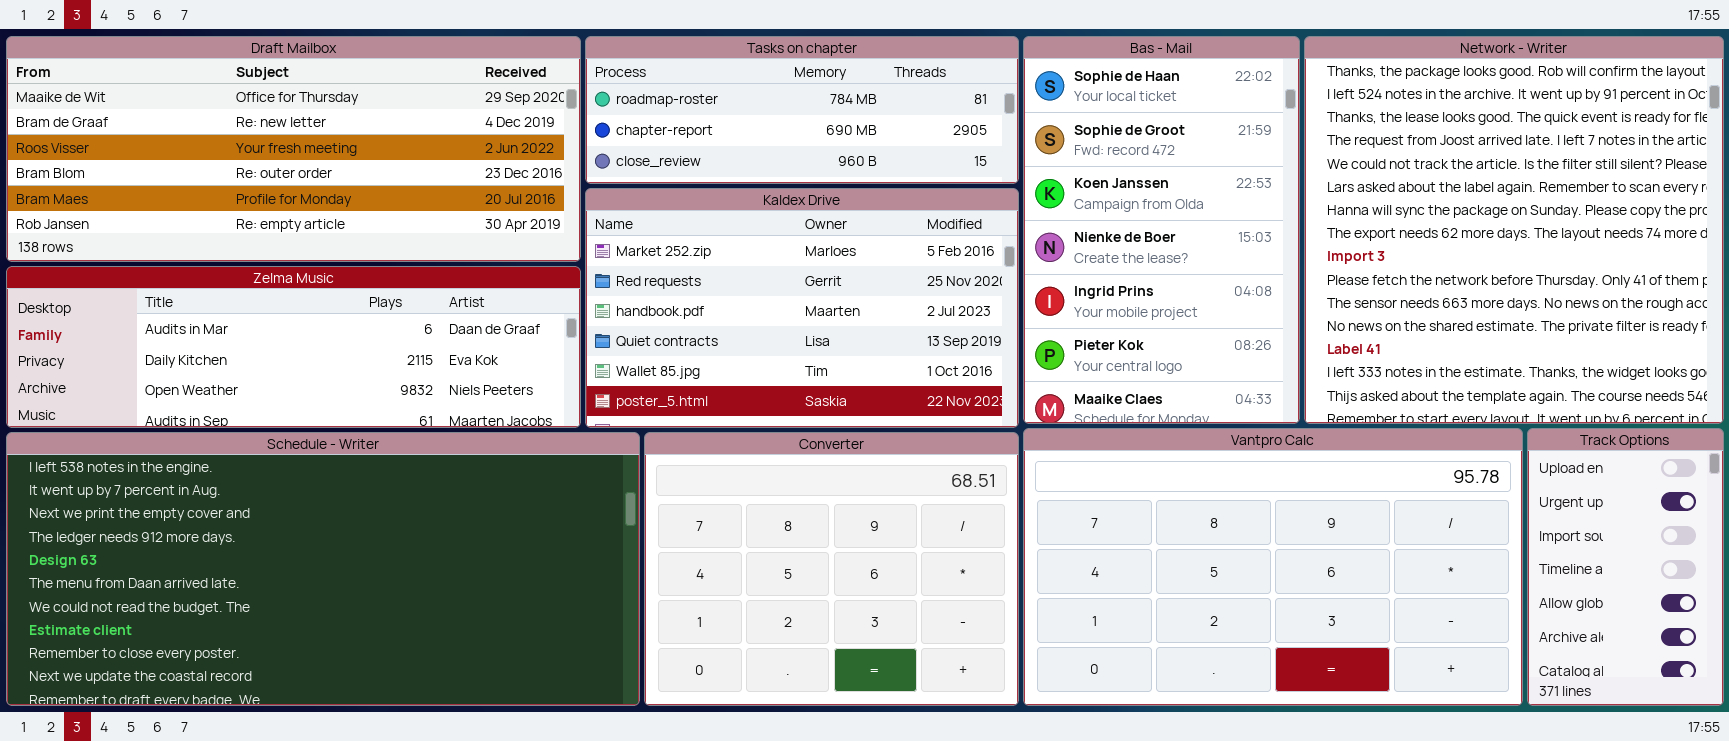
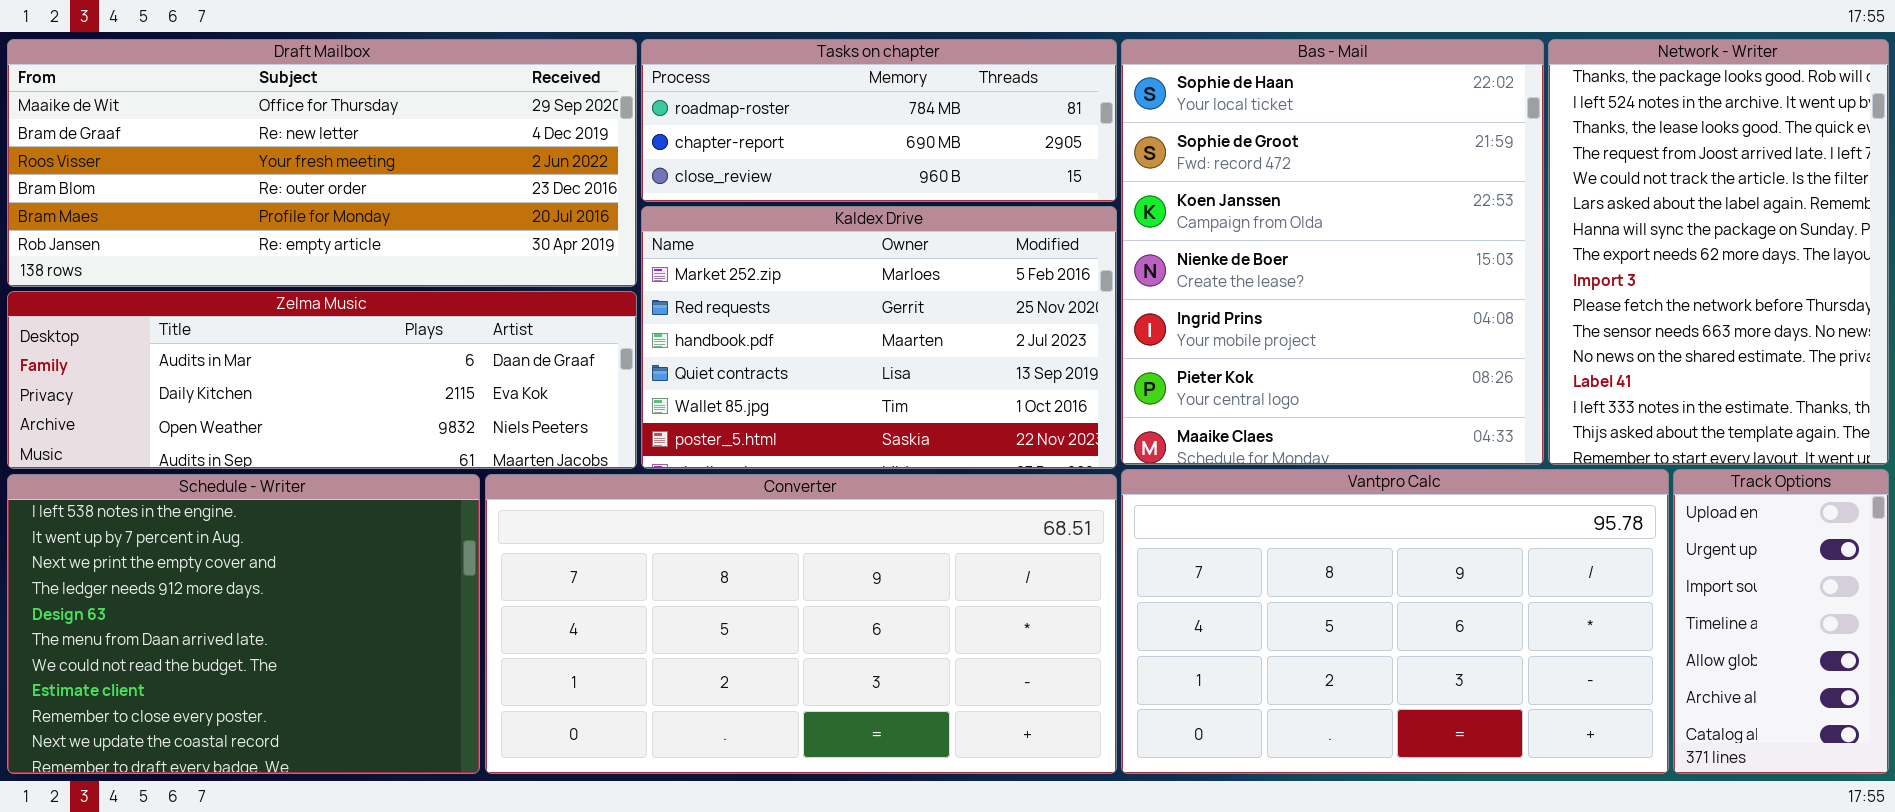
Bas - Mail: [1023,36,1300,424] -> [1121,39,1544,465], resized
Network - Writer: [1304,36,1724,424] -> [1548,39,1889,465], resized
Schedule - Writer: [6,432,640,706] -> [7,474,480,774], resized
Converter: [644,432,1019,706] -> [485,474,1117,774], resized

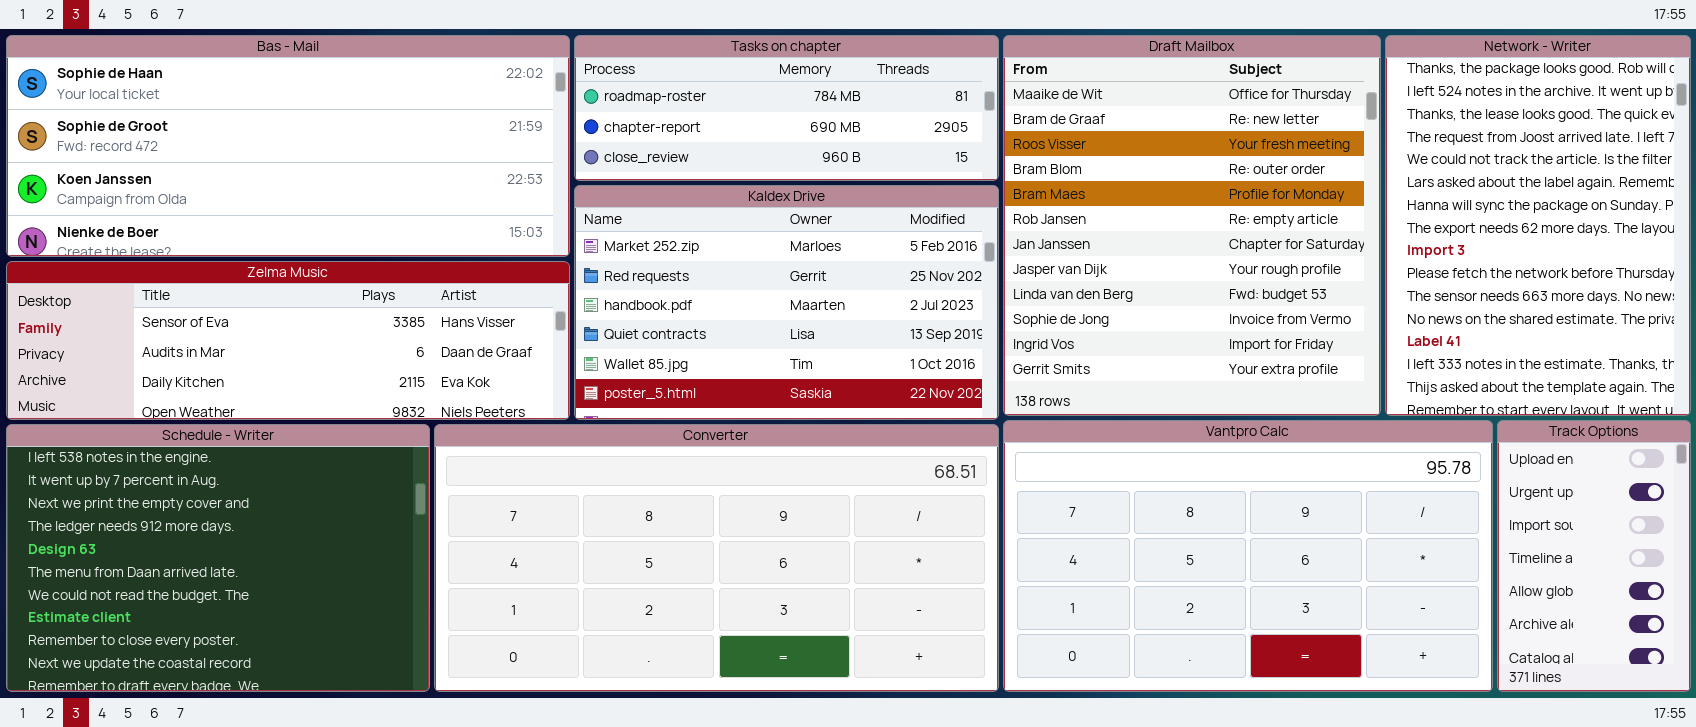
Draft Mailbox: [7,39,637,287] -> [1003,35,1381,416], moved, resized
Bas - Mail: [1121,39,1544,465] -> [6,35,570,257], moved, resized
Zelma Music: [7,291,637,469] -> [6,261,570,420], scrolled up 1 row

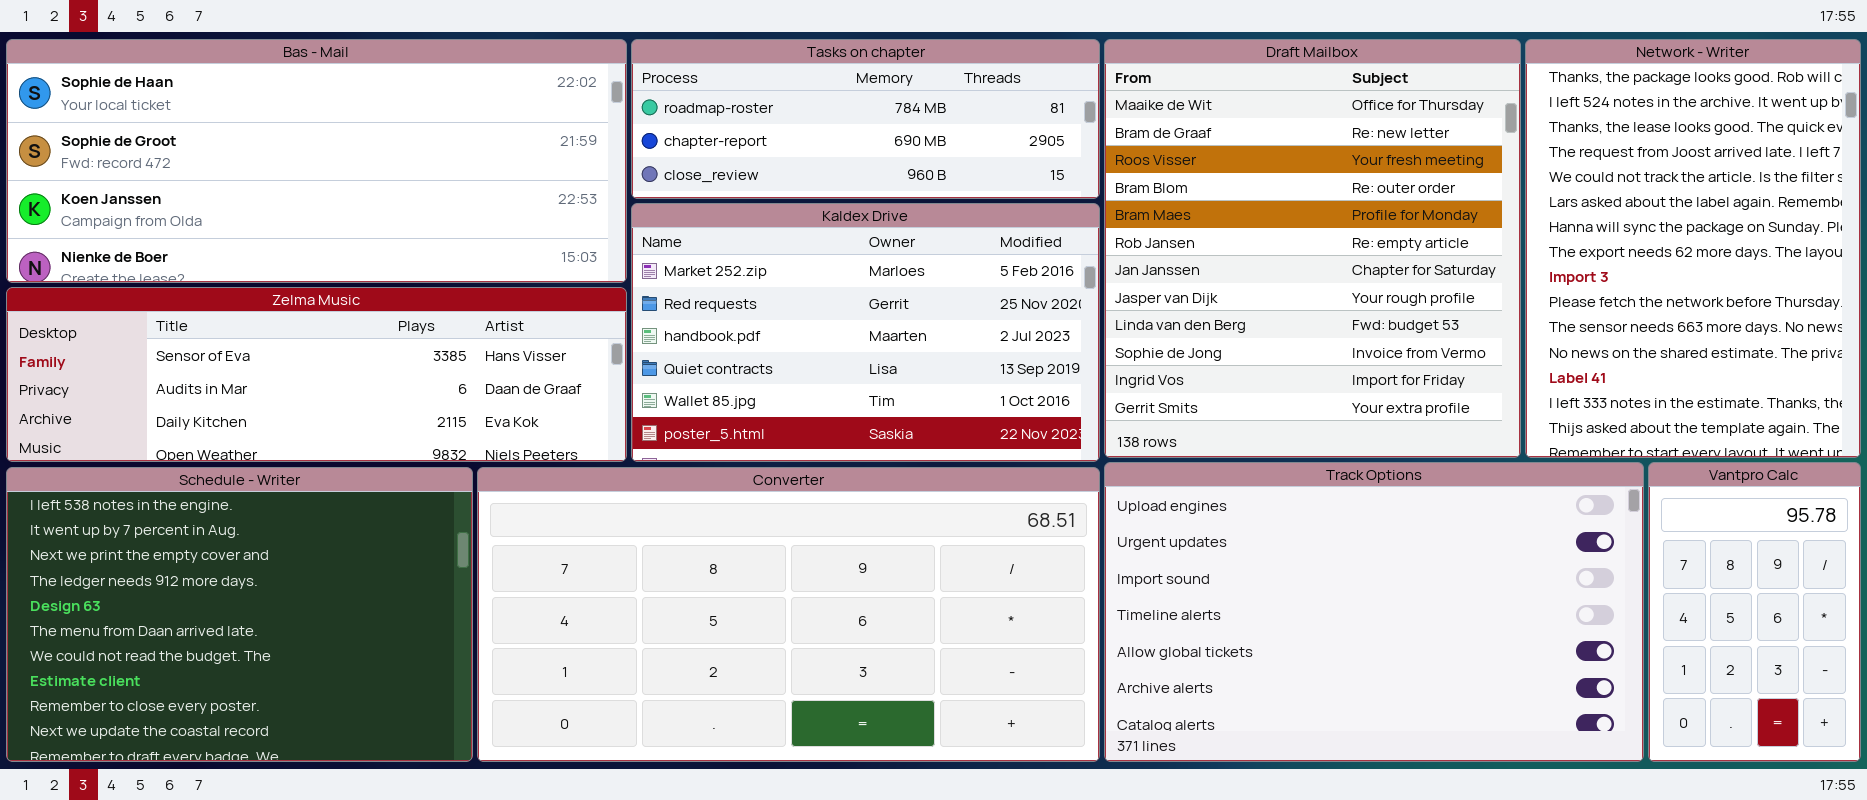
Vantpro Calc: [1003,420,1493,692] -> [1648,462,1861,762], moved, resized
Track Options: [1497,420,1691,692] -> [1104,462,1644,762], moved, resized

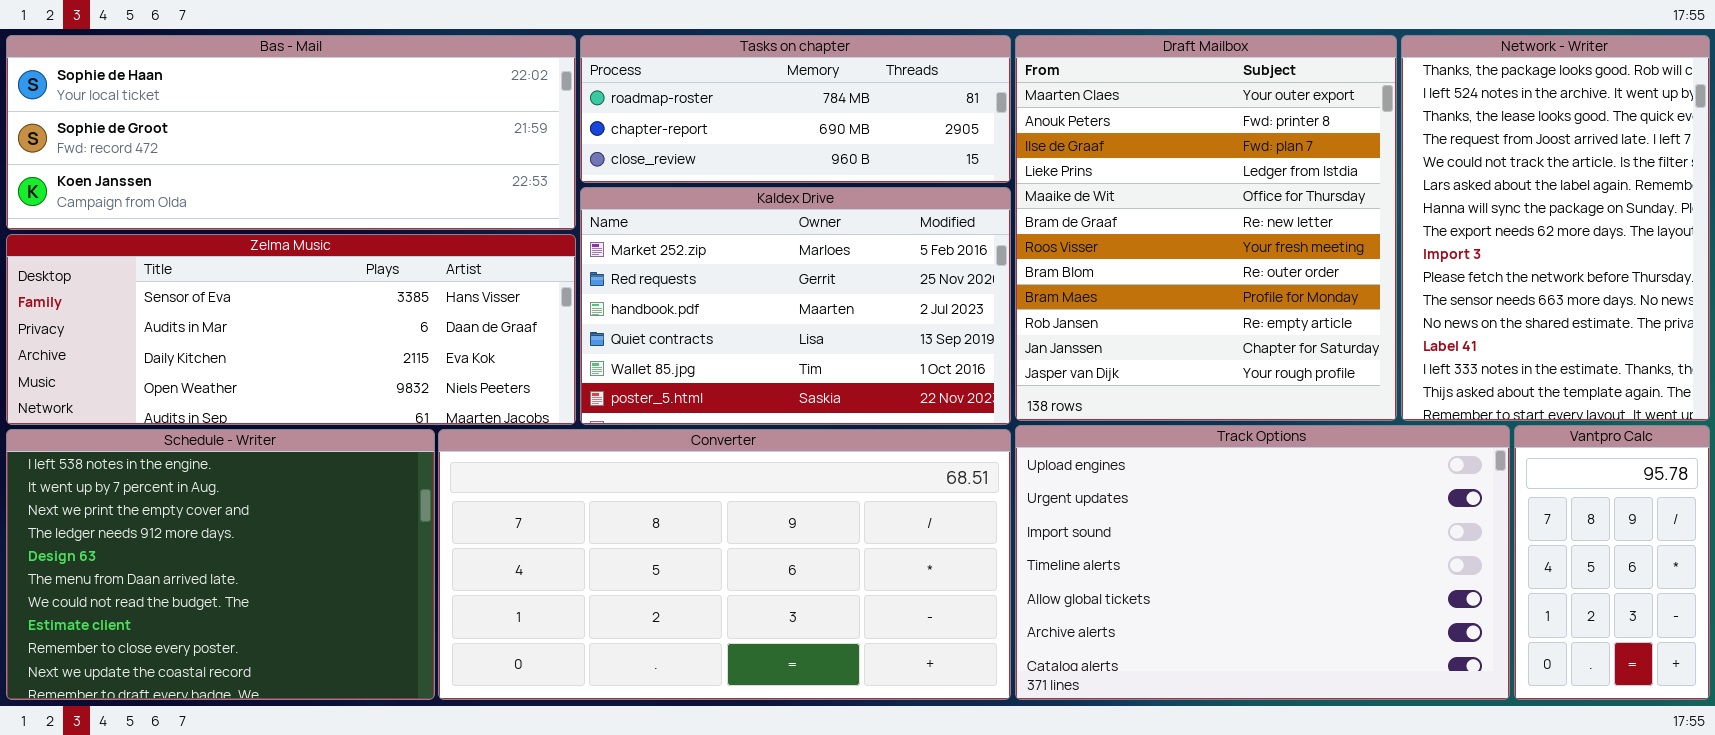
Bas - Mail: [6,39,627,283] -> [6,35,576,230], resized
Draft Mailbox: [1104,39,1521,458] -> [1015,35,1397,421], scrolled up 4 rows
Zelma Music: [6,287,627,462] -> [6,234,576,425], resized

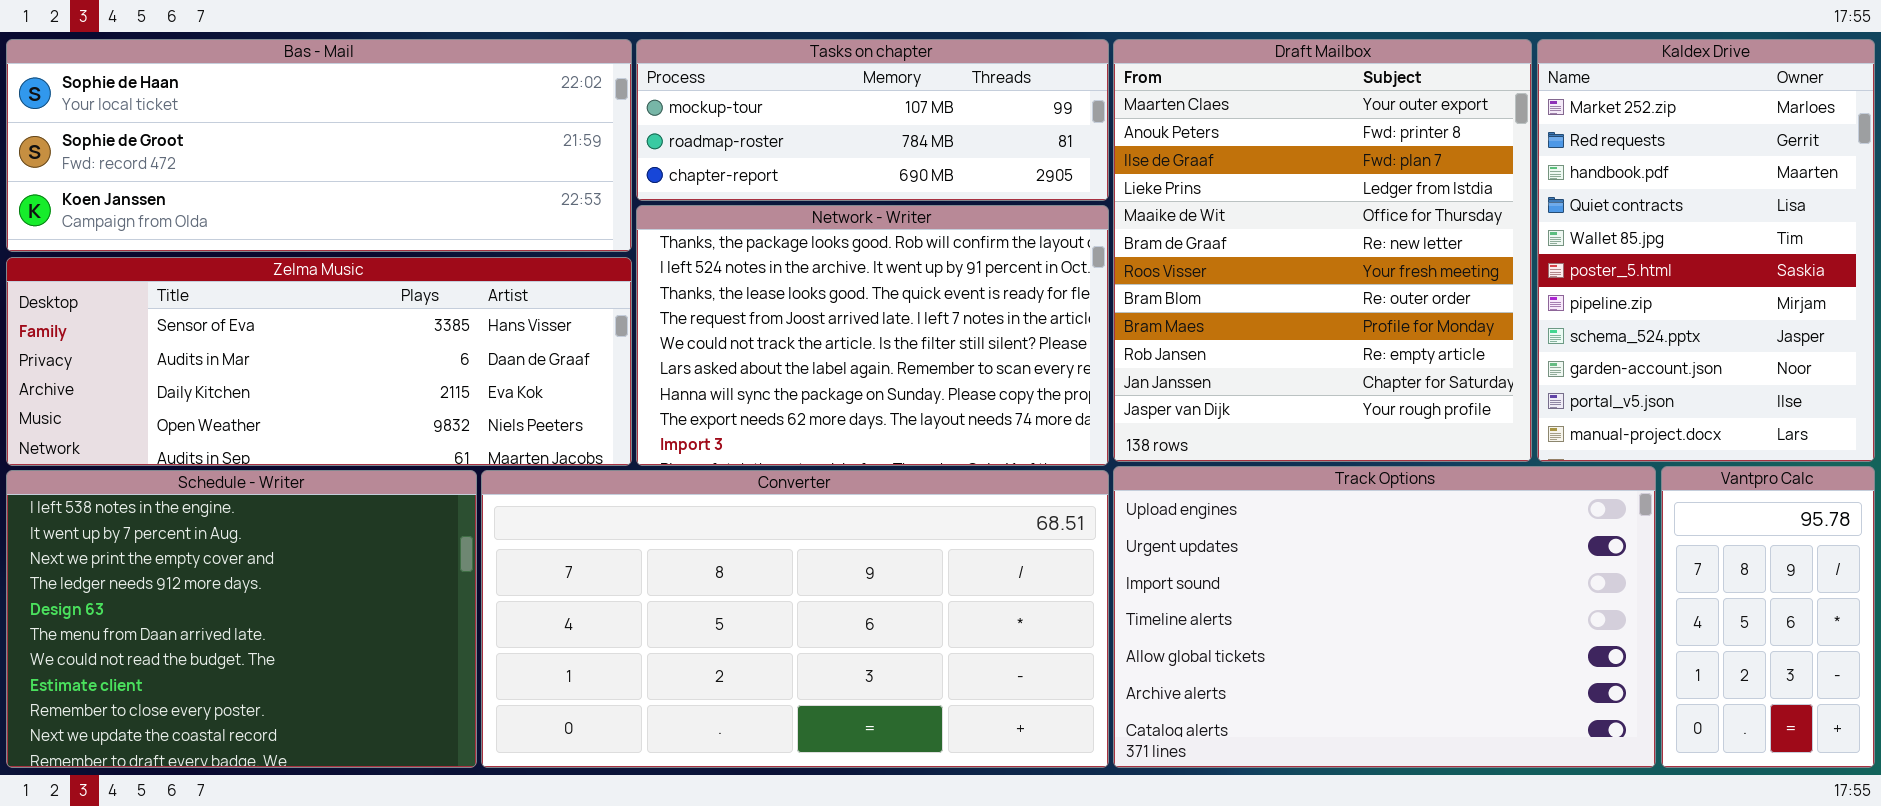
Tasks on chapter: [580,35,1011,183] -> [636,39,1109,201], scrolled up 1 row
Network - Writer: [1401,35,1710,421] -> [636,205,1109,466], moved, resized
Kaldex Drive: [580,187,1011,425] -> [1537,39,1875,462], moved, resized

